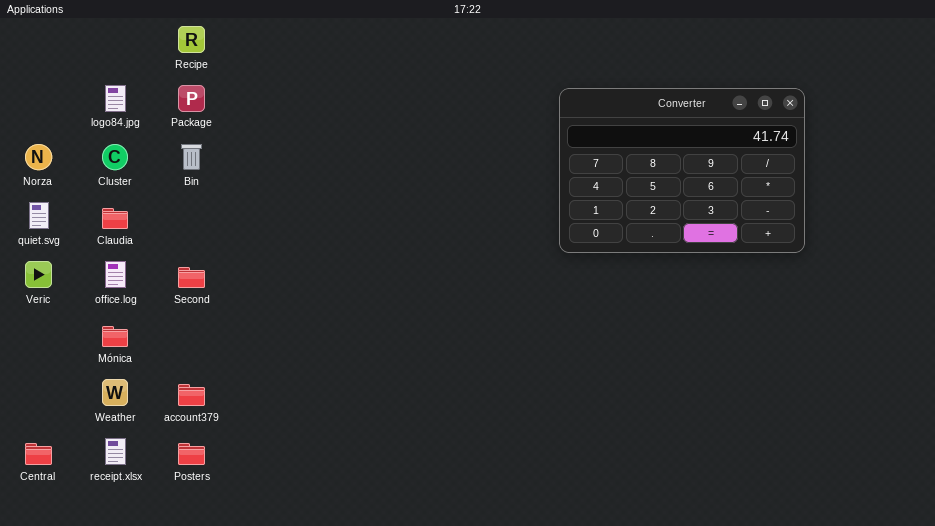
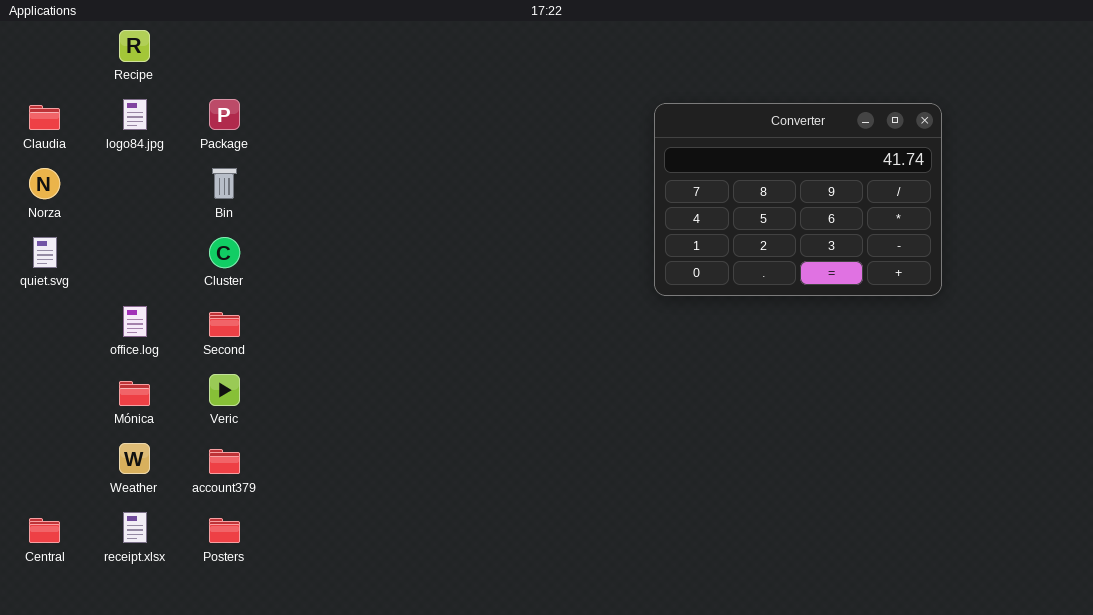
Recipe: [178,26,205,53] -> [119,30,150,62], moved
Cluster: [102,144,128,170] -> [209,237,240,268], moved
Claudia: [102,208,128,229] -> [29,105,60,130], moved
Veric: [25,261,52,288] -> [209,374,240,406], moved

